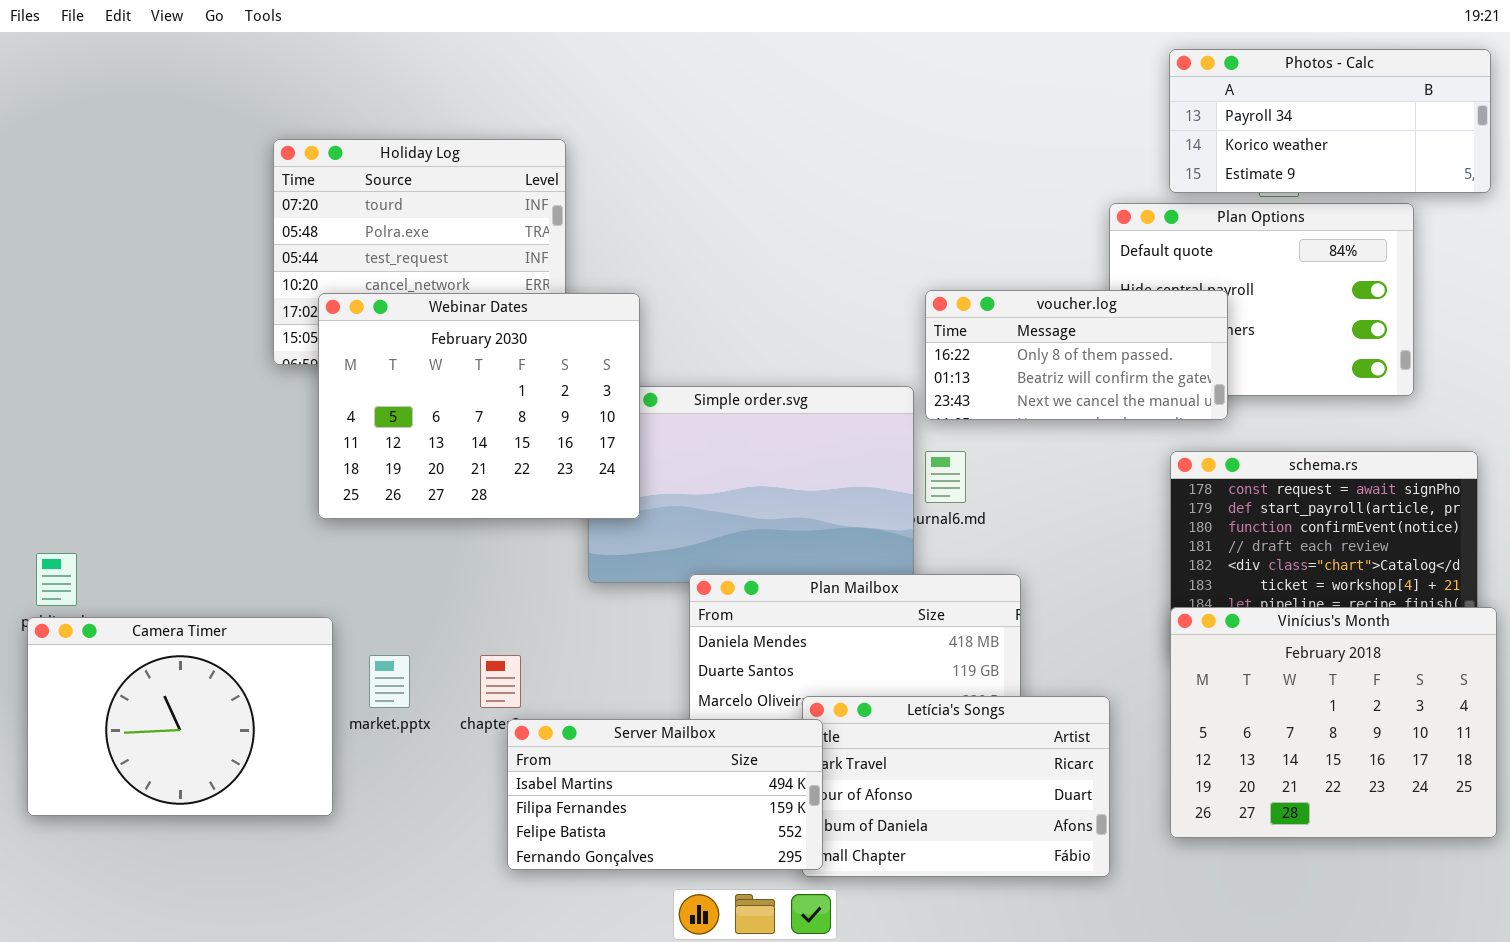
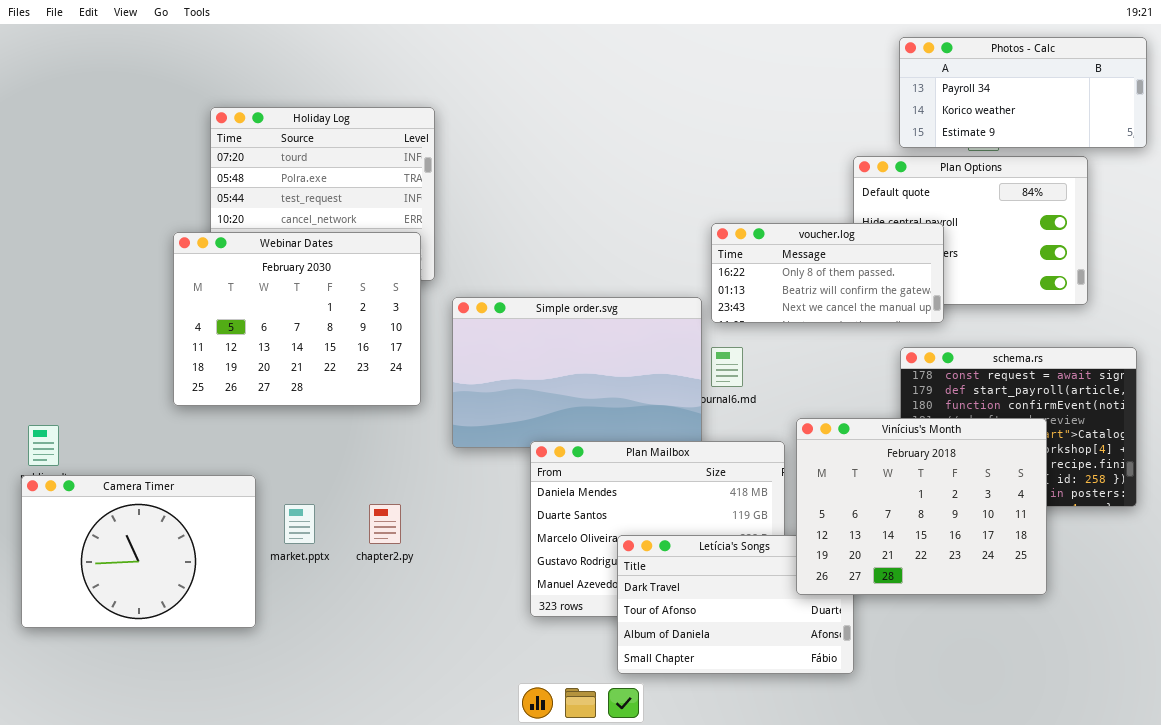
Webinar Dates: [318,293,640,519] -> [173,232,421,406], moved
Vinícius's Month: [1170,607,1497,838] -> [796,418,1047,595], moved
Server Mailbox: [507,719,823,870] -> none, closed

